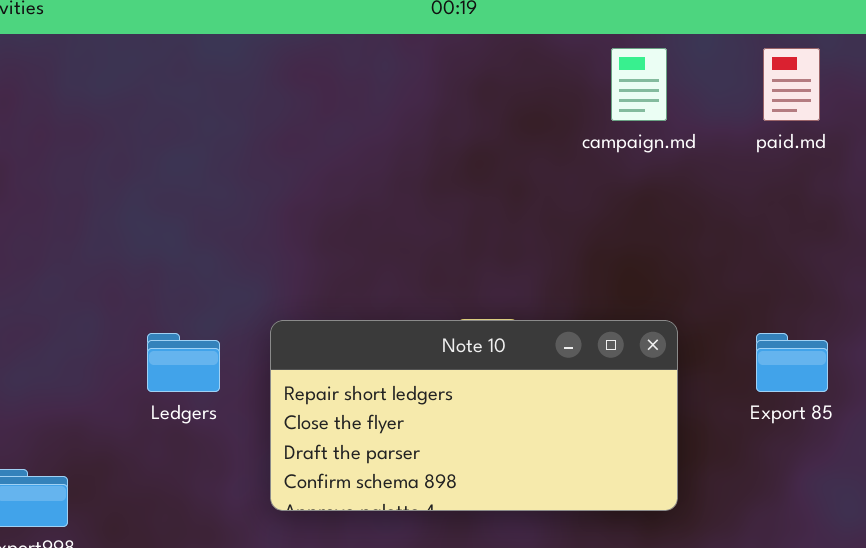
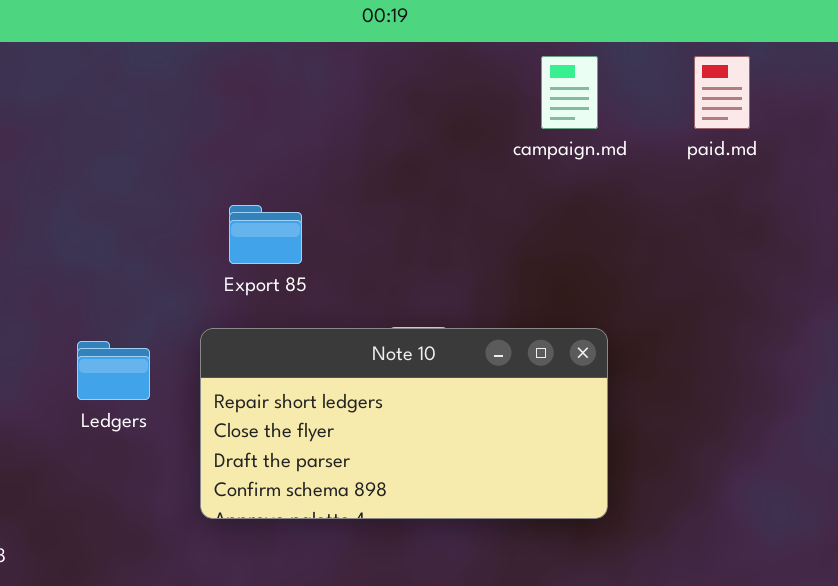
Export 85: [756,333,828,392] -> [229,205,302,264], moved

